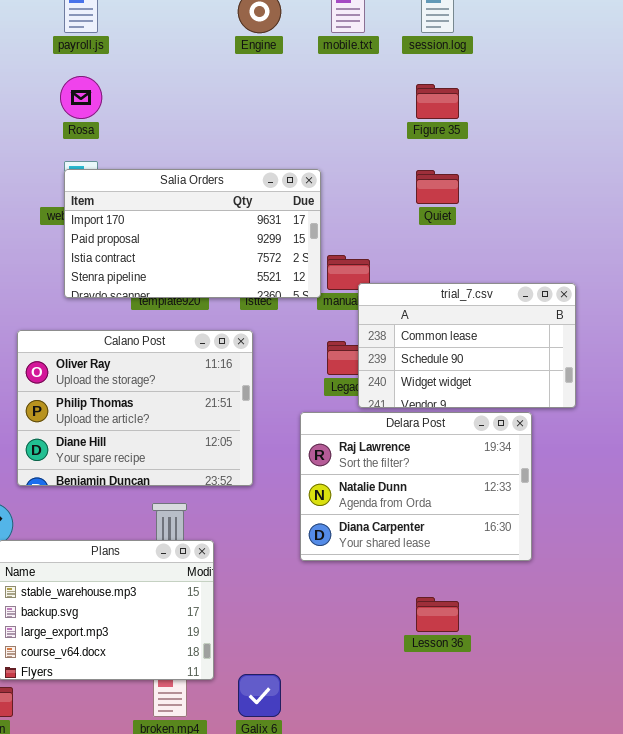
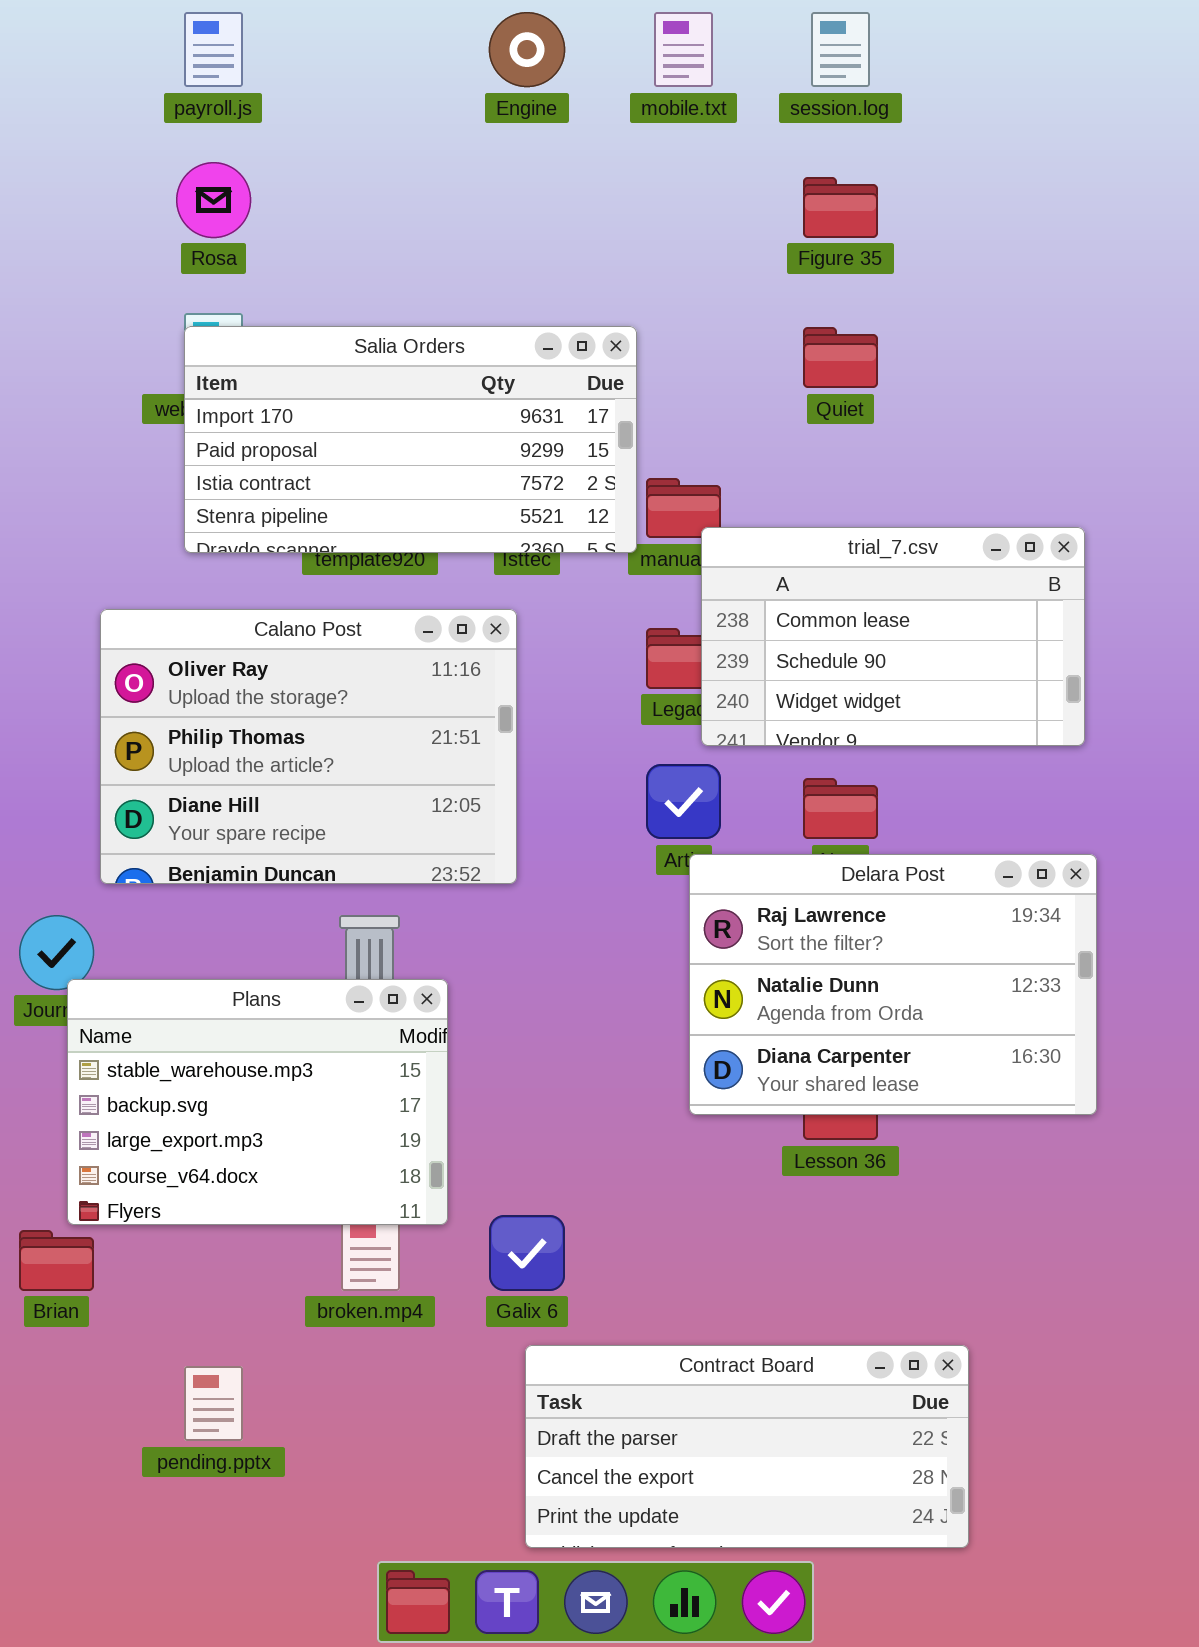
Delara Post: [300,412,532,561] -> [689,854,1097,1115], moved

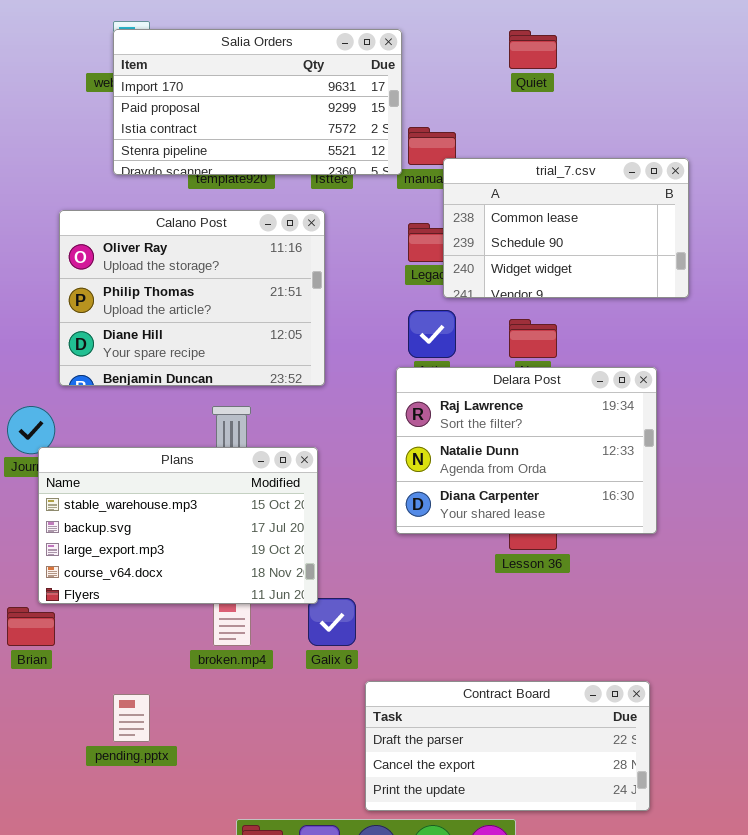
Delara Post: [689,854,1097,1115] -> [396,367,657,534], moved
Plans: [67,979,448,1225] -> [38,447,318,604], resized
Contract Board: [525,1345,969,1548] -> [365,681,650,811], moved

